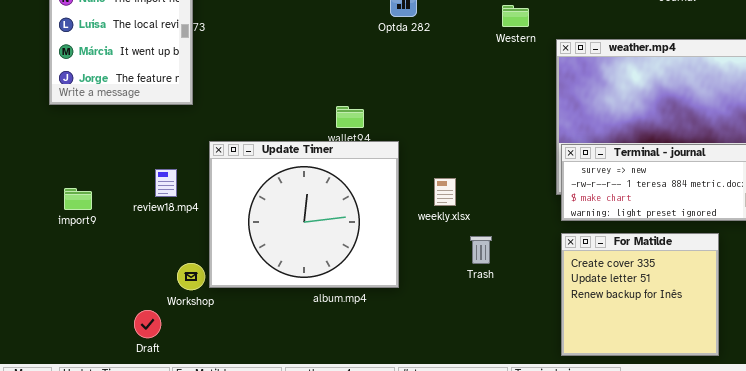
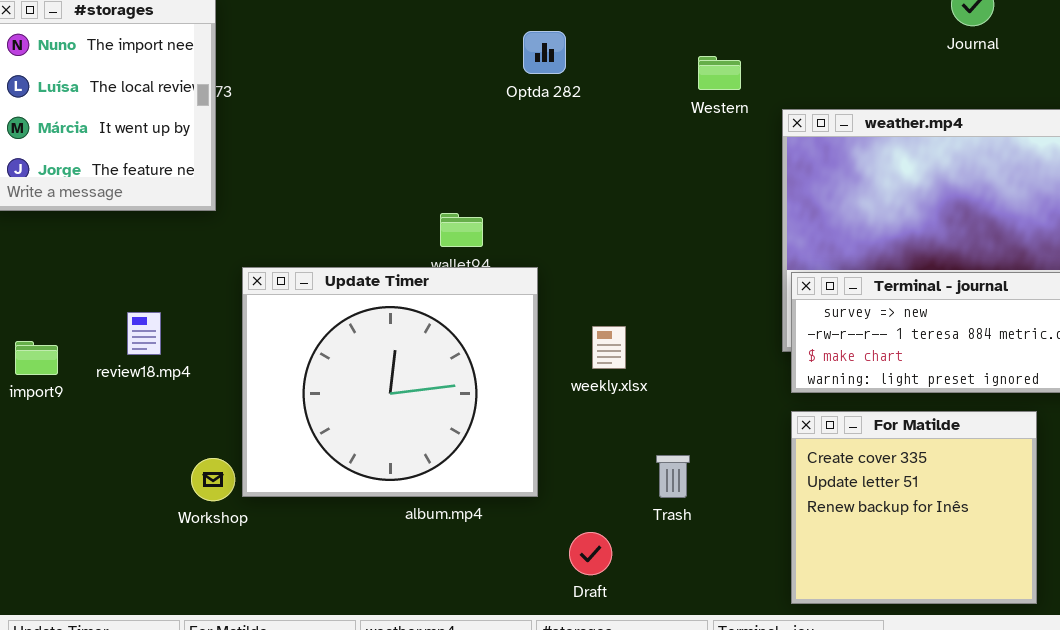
review18.mp4: [155,169,177,197] -> [127,312,161,355], moved
Trash: [470,236,492,264] -> [656,455,690,498], moved
Draft: [134,310,161,338] -> [569,532,612,575], moved

